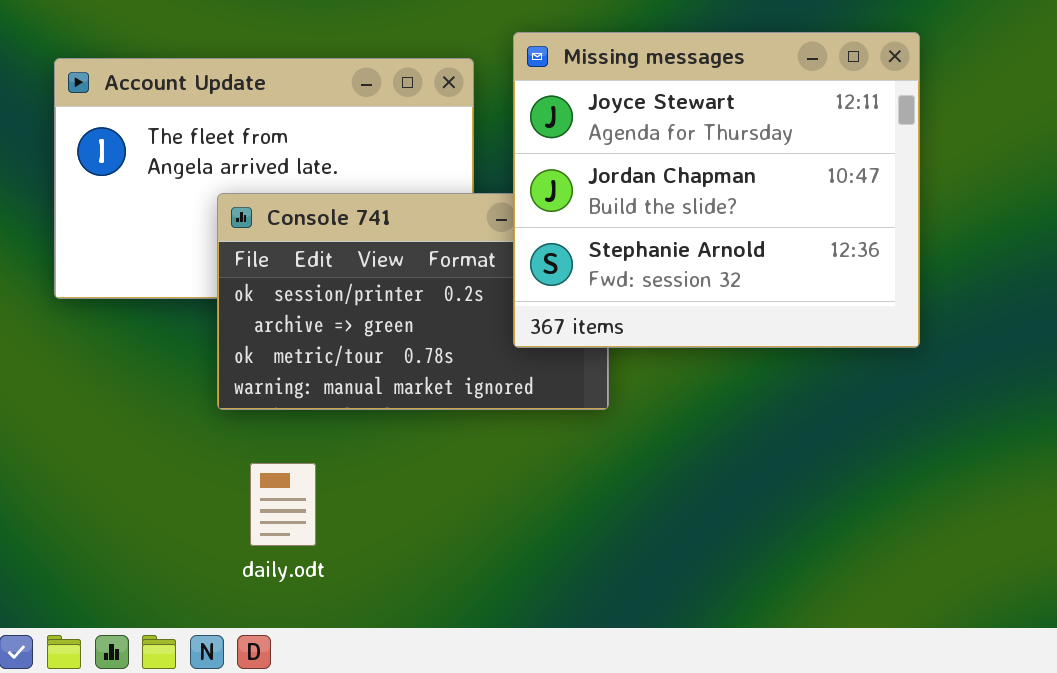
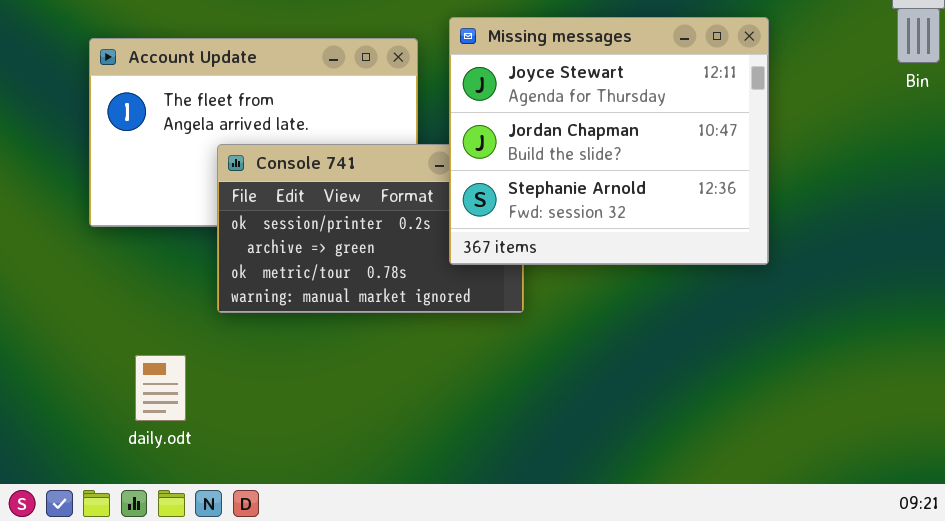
daily.odt: [250,463,316,546] -> [135,355,186,421], moved

